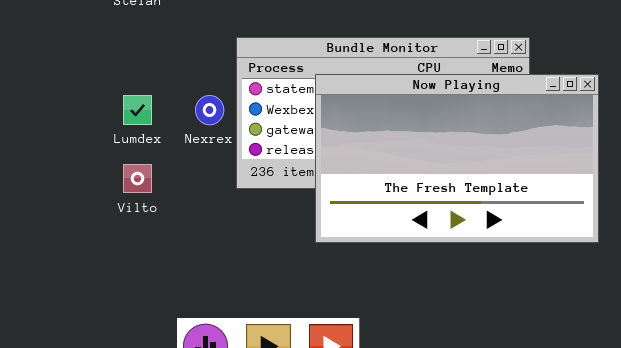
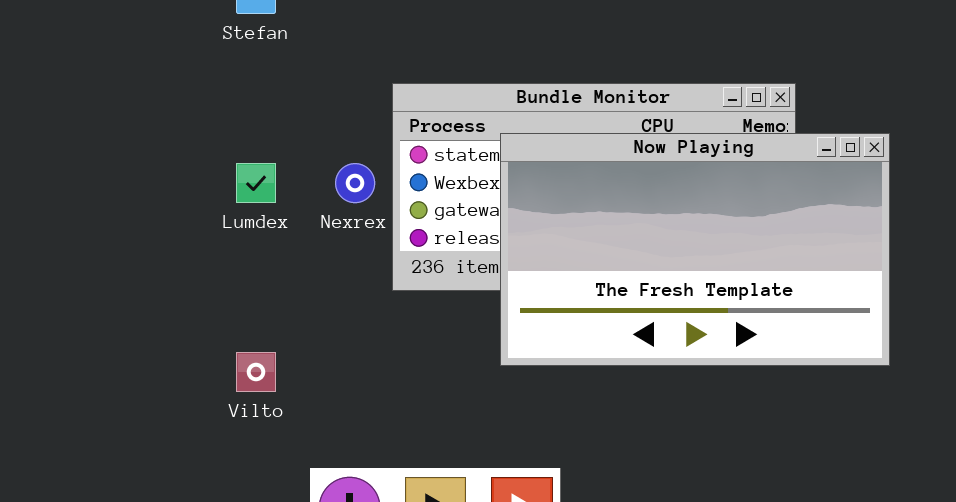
Vilto: [123,164,152,193] -> [236,352,276,392], moved

